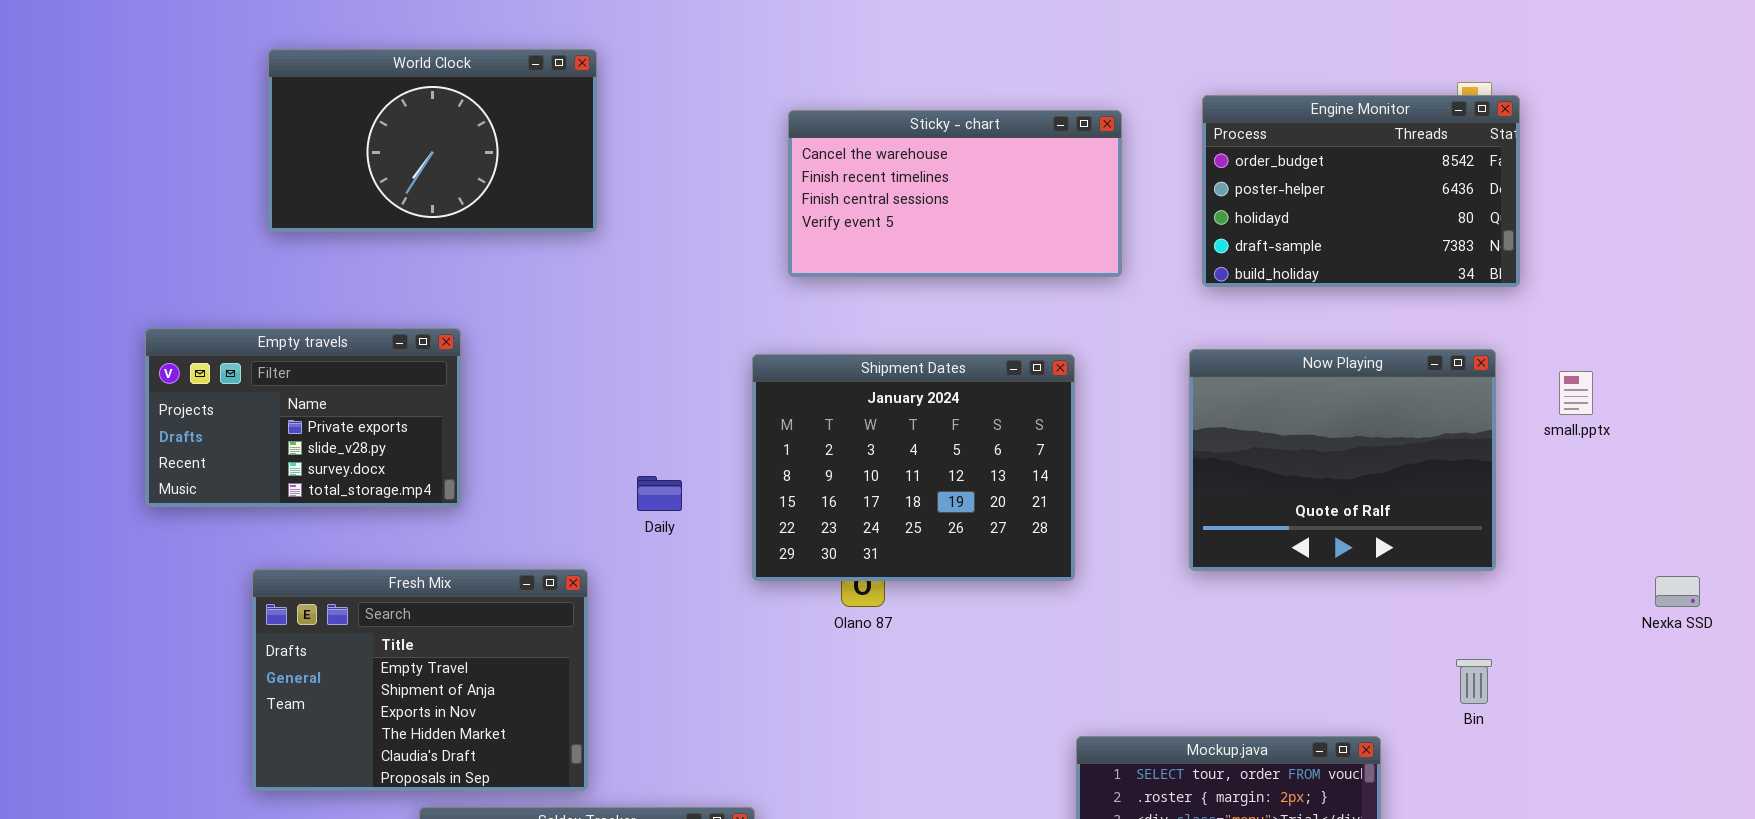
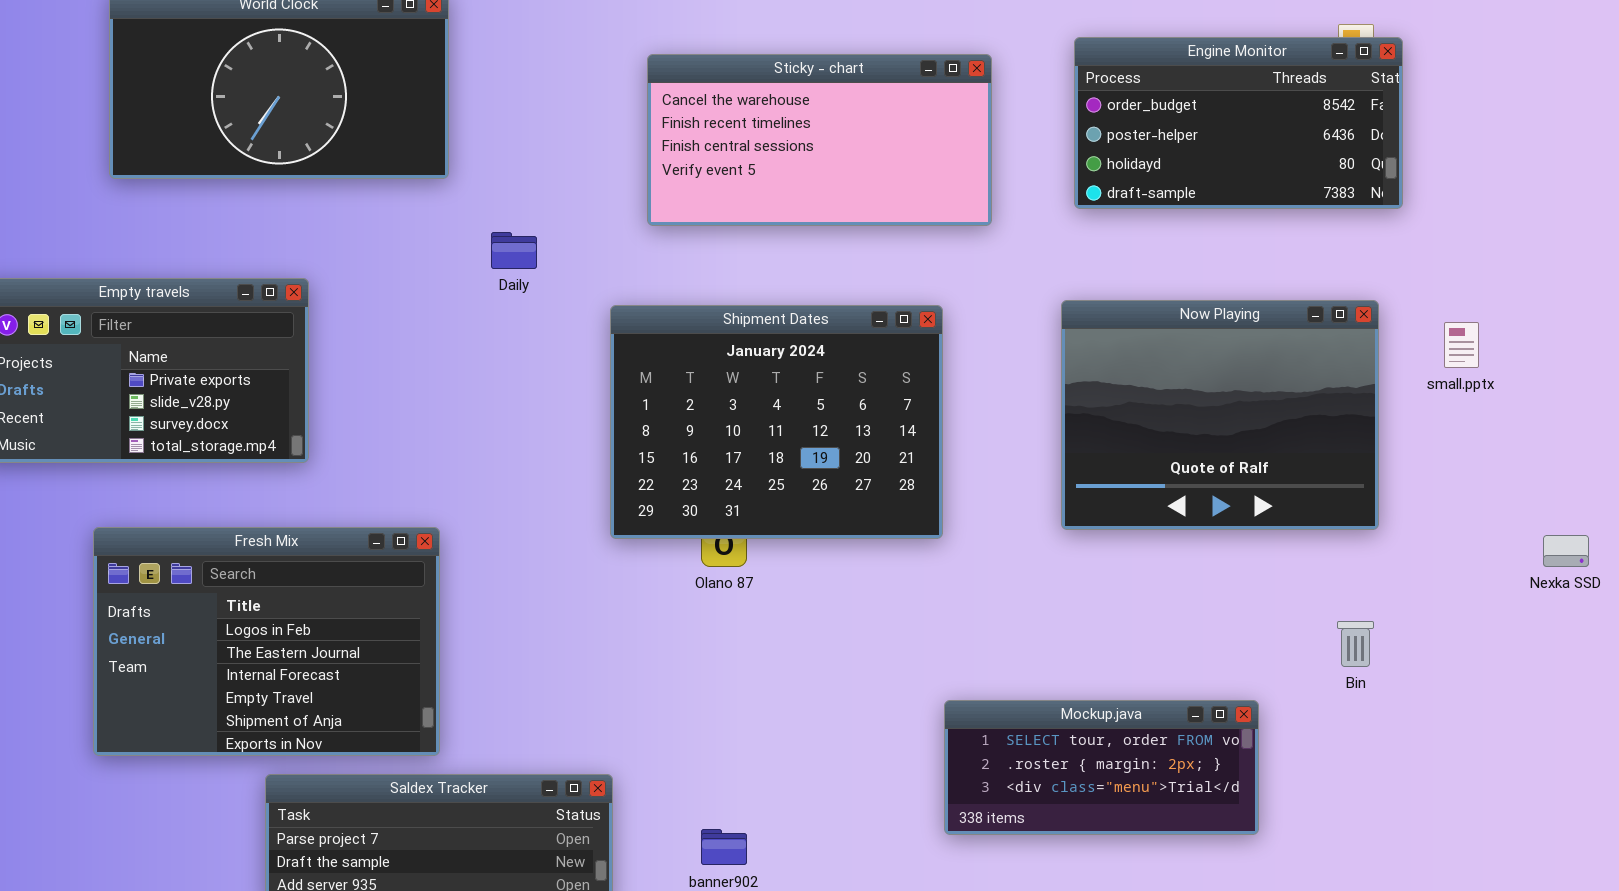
Engine Monitor: [1202,95,1520,287] -> [1074,37,1403,209], resized
Daily: [637,476,682,511] -> [491,232,537,269], moved
Fresh Mix: [252,569,588,791] -> [93,527,440,756], scrolled up 3 rows

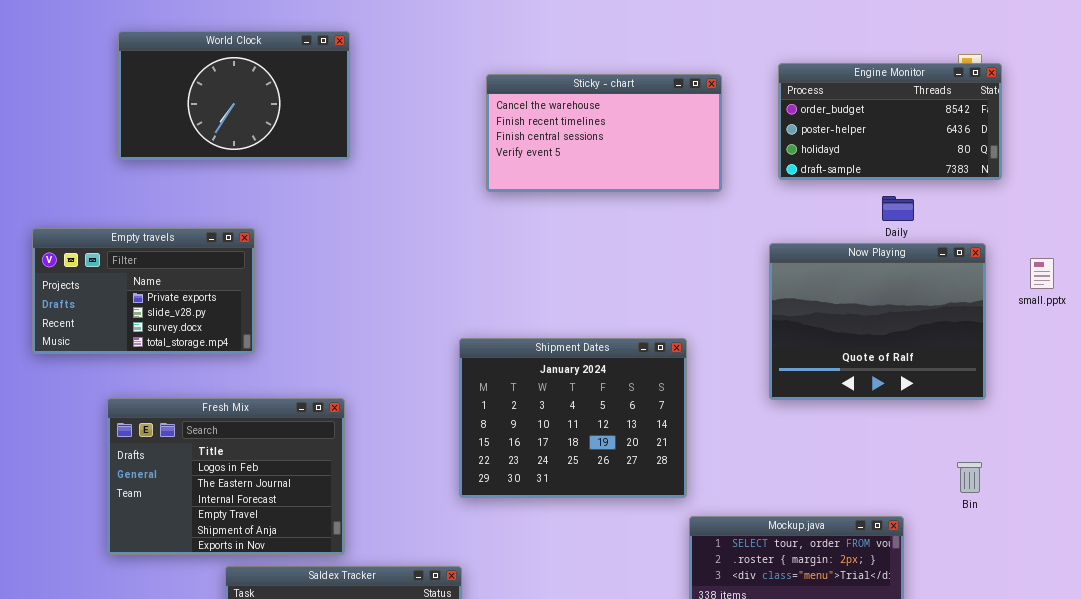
Daily: [491,232,537,269] -> [882,196,914,221], moved
Shipment Dates: [610,305,943,539] -> [459,338,687,498], moved

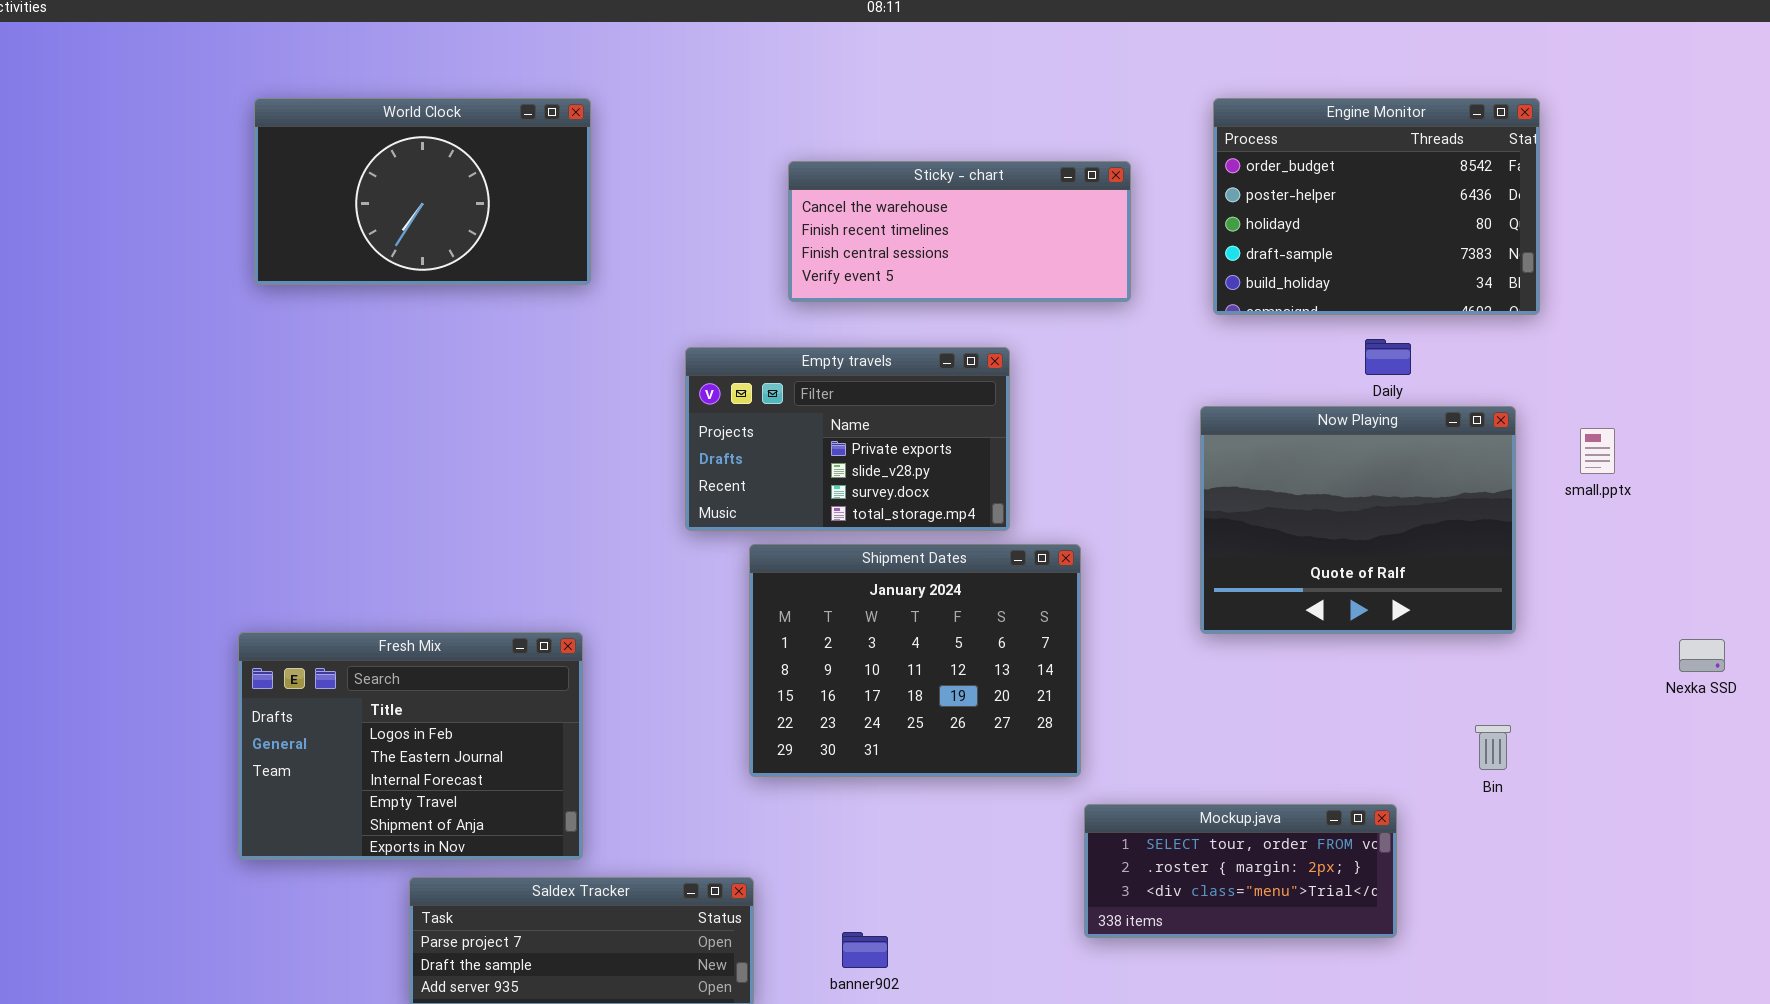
Engine Monitor: [778,63,1002,180] -> [1213,98,1540,315], resized
Sticky - chart: [486,74,722,192] -> [788,161,1131,302], resized
Empty travels: [32,228,255,354] -> [685,347,1010,531], moved

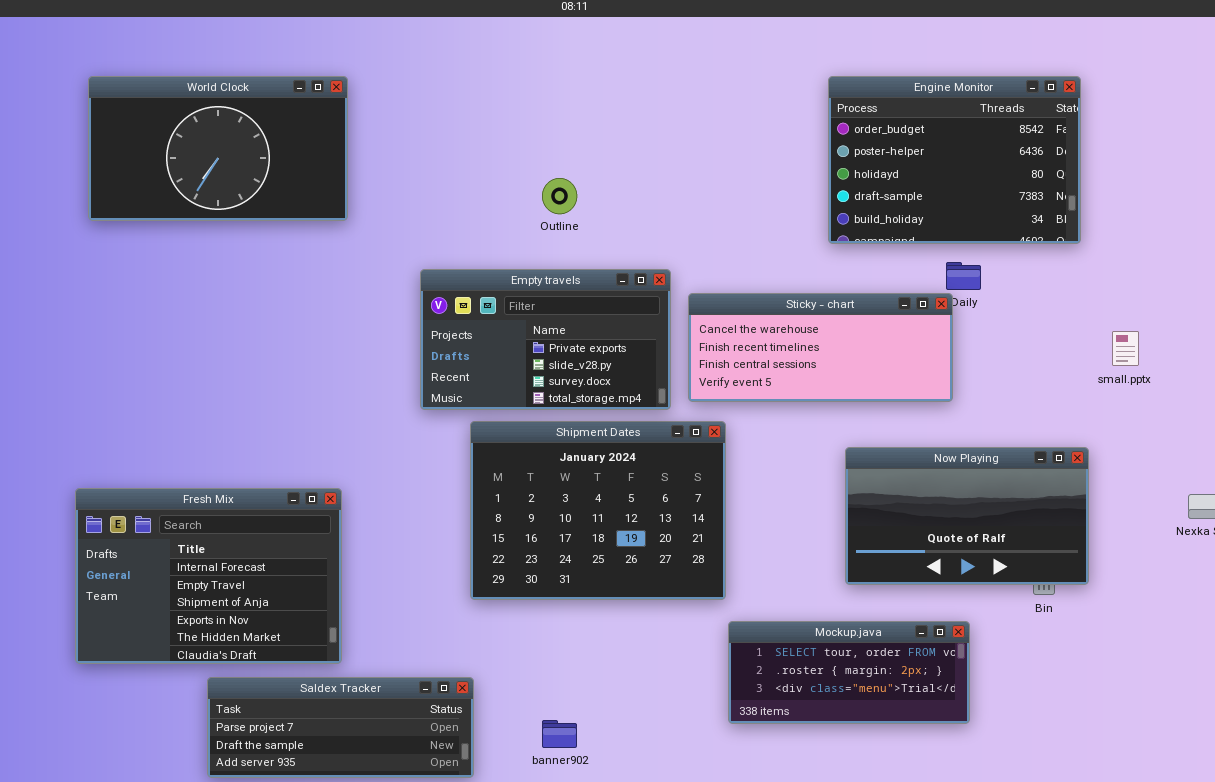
Sticky - chart: [788,161,1131,302] -> [688,293,953,402], moved
Now Playing: [1200,406,1516,634] -> [845,447,1089,585], moved, resized
Fresh Mix: [238,632,583,860] -> [75,488,342,664], scrolled down 2 rows

